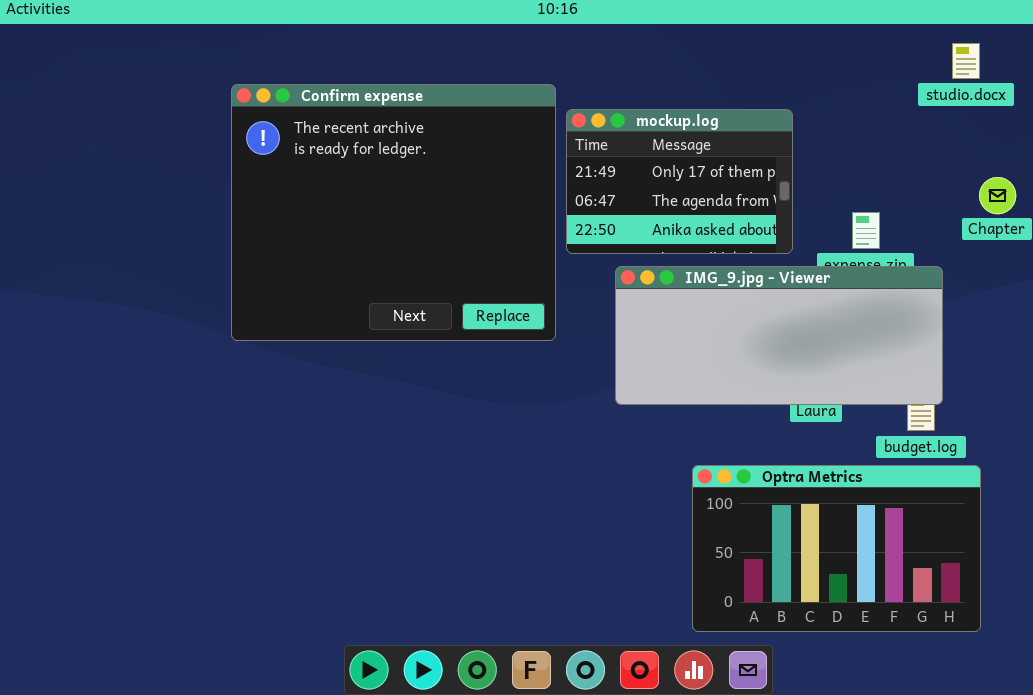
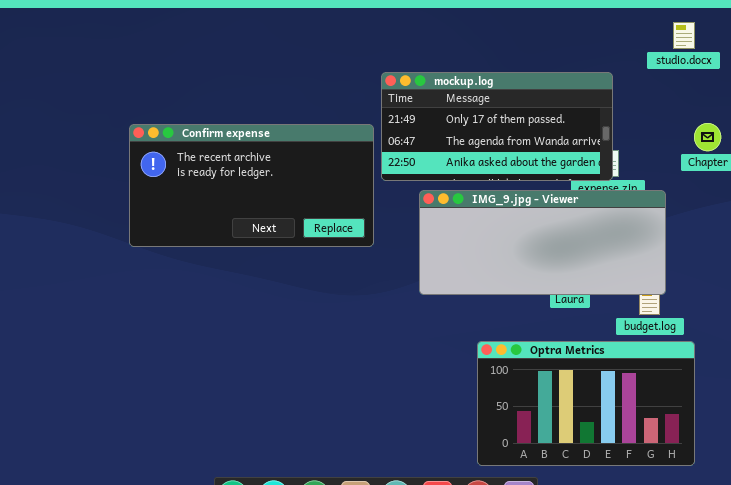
Confirm expense: [231,84,556,341] -> [129,124,374,247], resized
mockup.log: [566,109,793,254] -> [381,72,613,181], resized

